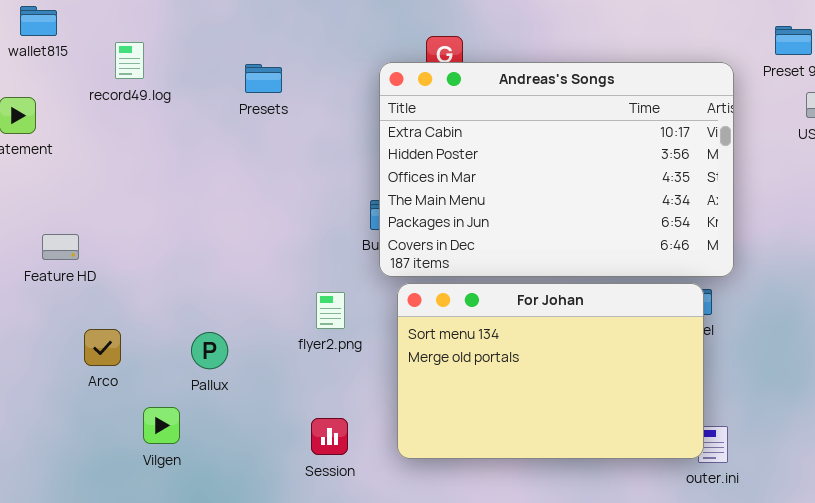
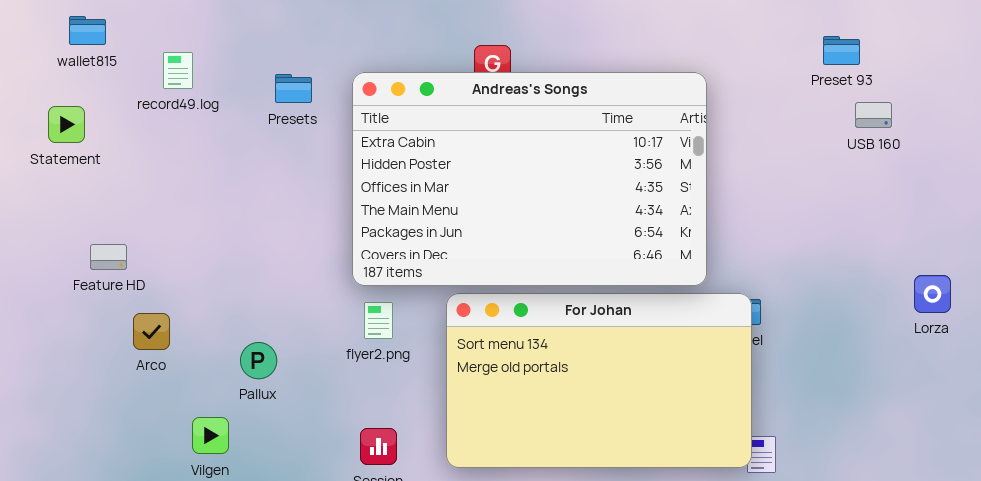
Andreas's Songs: [379,62,734,277] -> [352,72,707,286], moved
Presets: [245,64,282,93] -> [275,74,312,103], moved
Arco: [84,329,121,366] -> [133,313,170,350], moved

